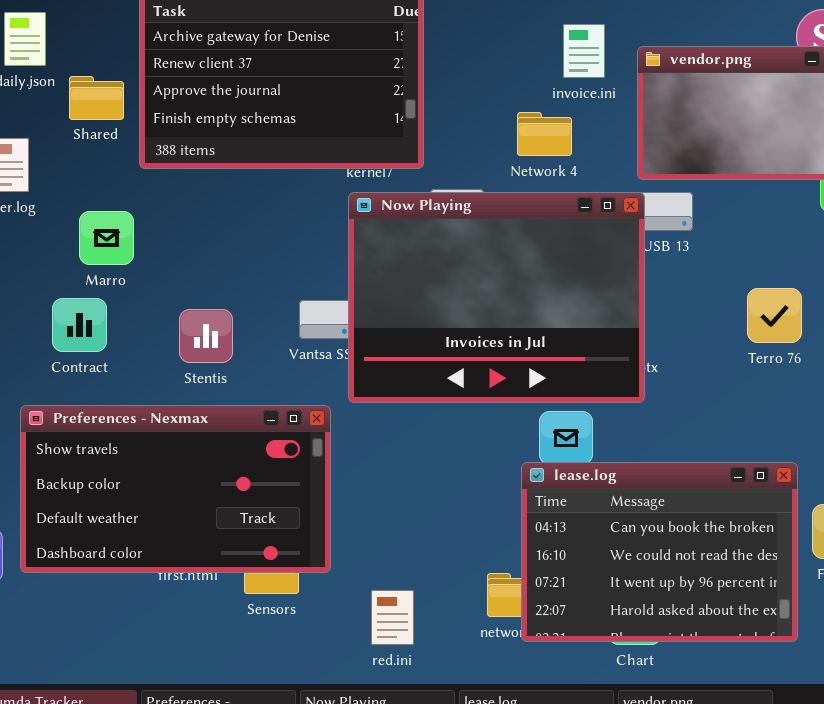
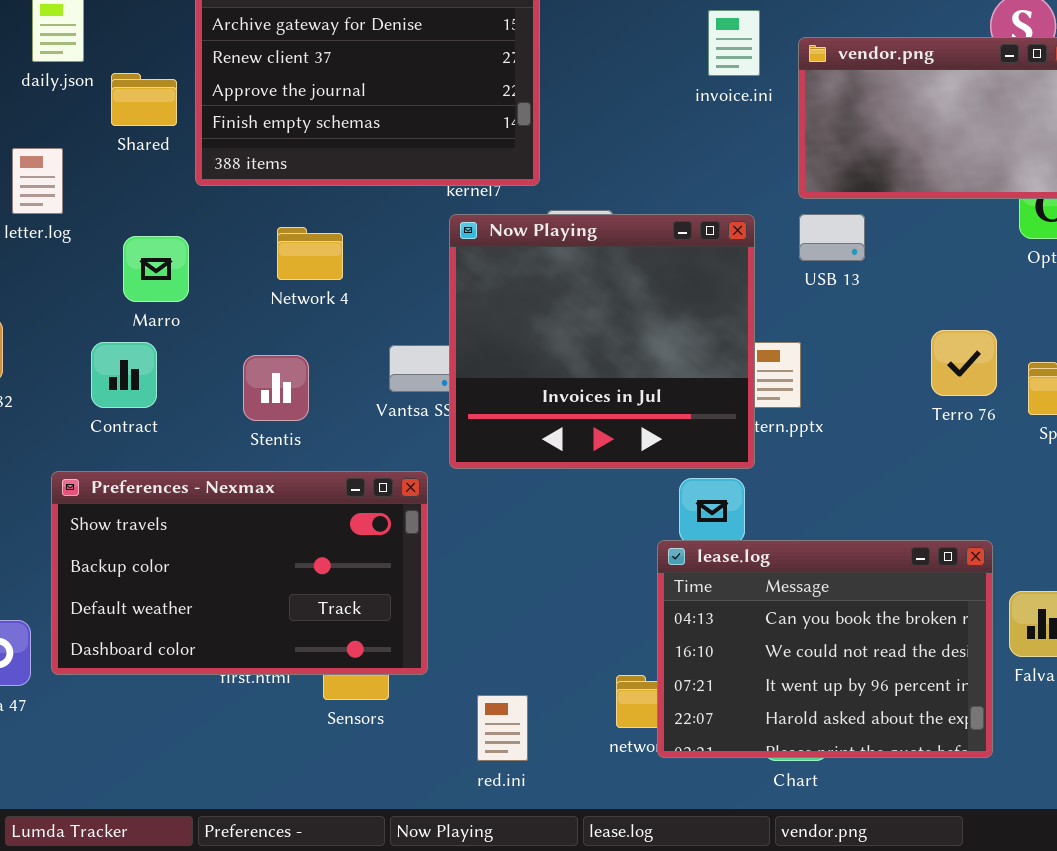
Network 4: [517,112,572,156] -> [277,227,343,280], moved
Now Playing: [348,192,645,403] -> [449,214,755,469], resized

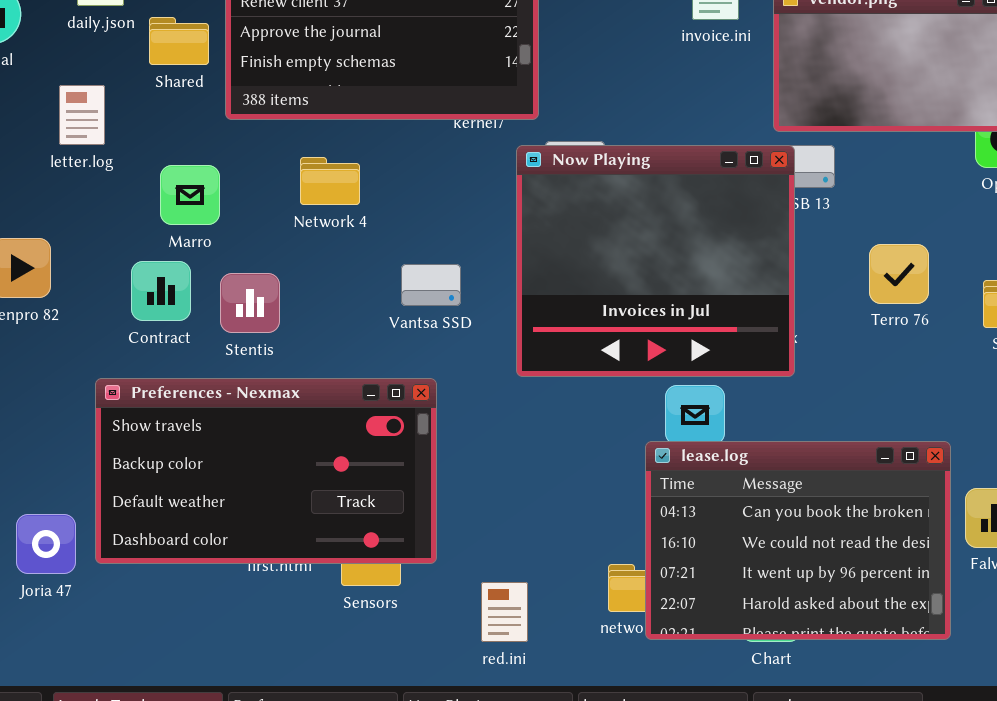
Now Playing: [449,214,755,469] -> [516,145,795,377], moved
Terro 76: [931,330,997,396] -> [869,244,929,304], moved
Stentis: [243,355,309,421] -> [220,273,280,333], moved

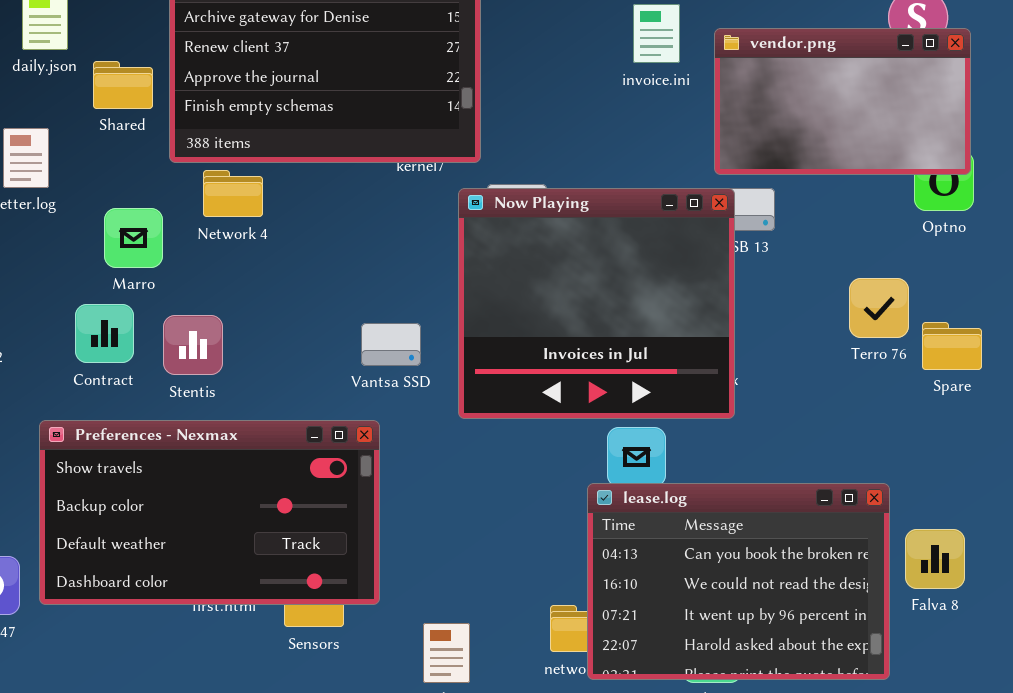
Network 4: [300,157,360,205] -> [203,170,263,217], moved
Terro 76: [869,244,929,304] -> [849,278,909,338], moved
Vantsa SSD: [401,264,461,306] -> [361,323,421,366], moved

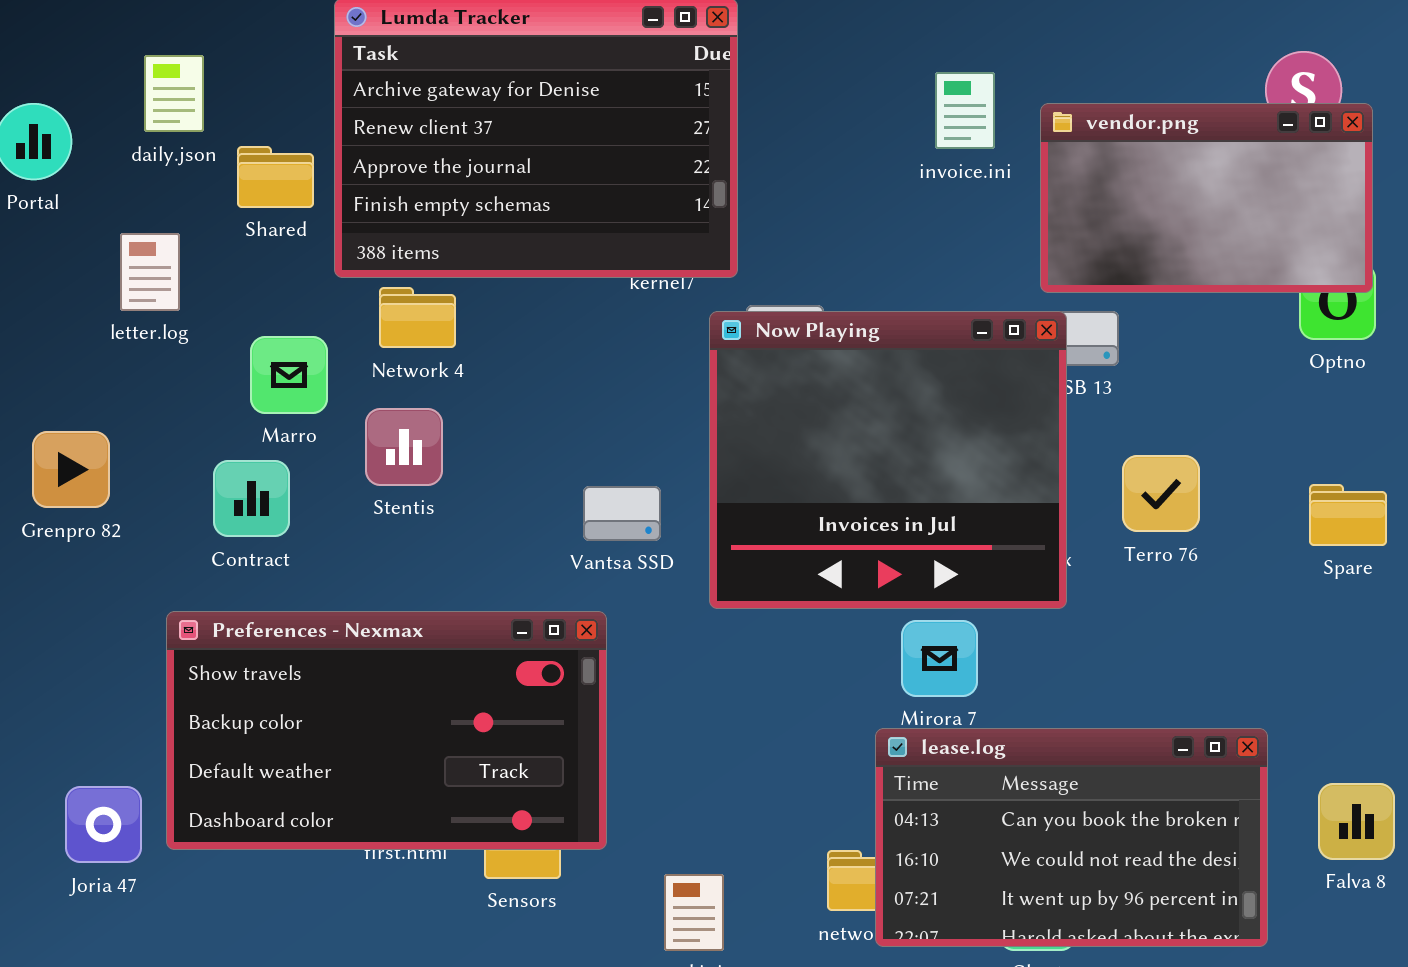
Terro 76: [849,278,909,338] -> [1122,455,1200,532], moved
Stentis: [163,315,223,375] -> [365,408,443,486], moved
lease.log: [587,483,890,680] -> [875,728,1268,947], resized
Falva 8: [905,529,965,589] -> [1318,783,1395,860], moved

